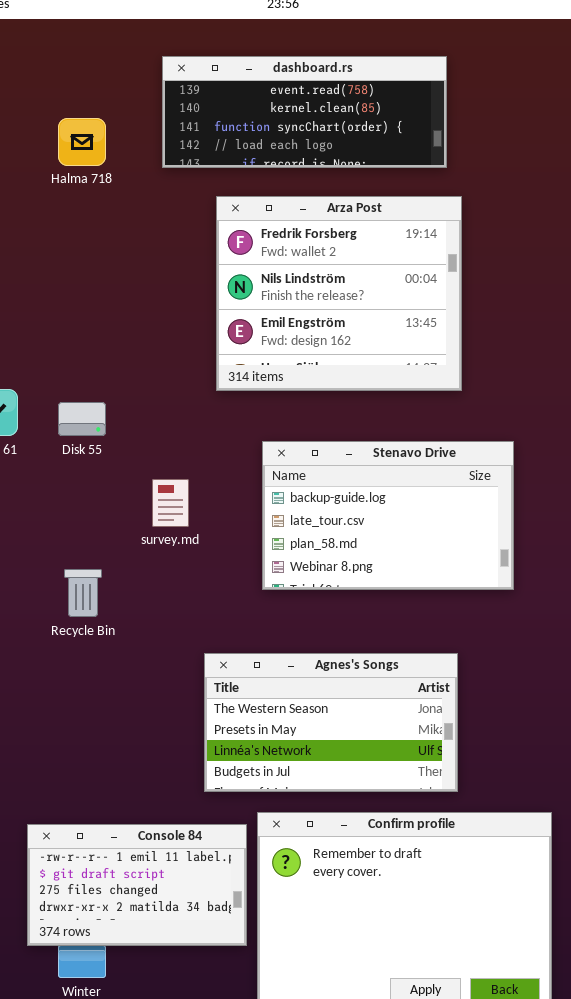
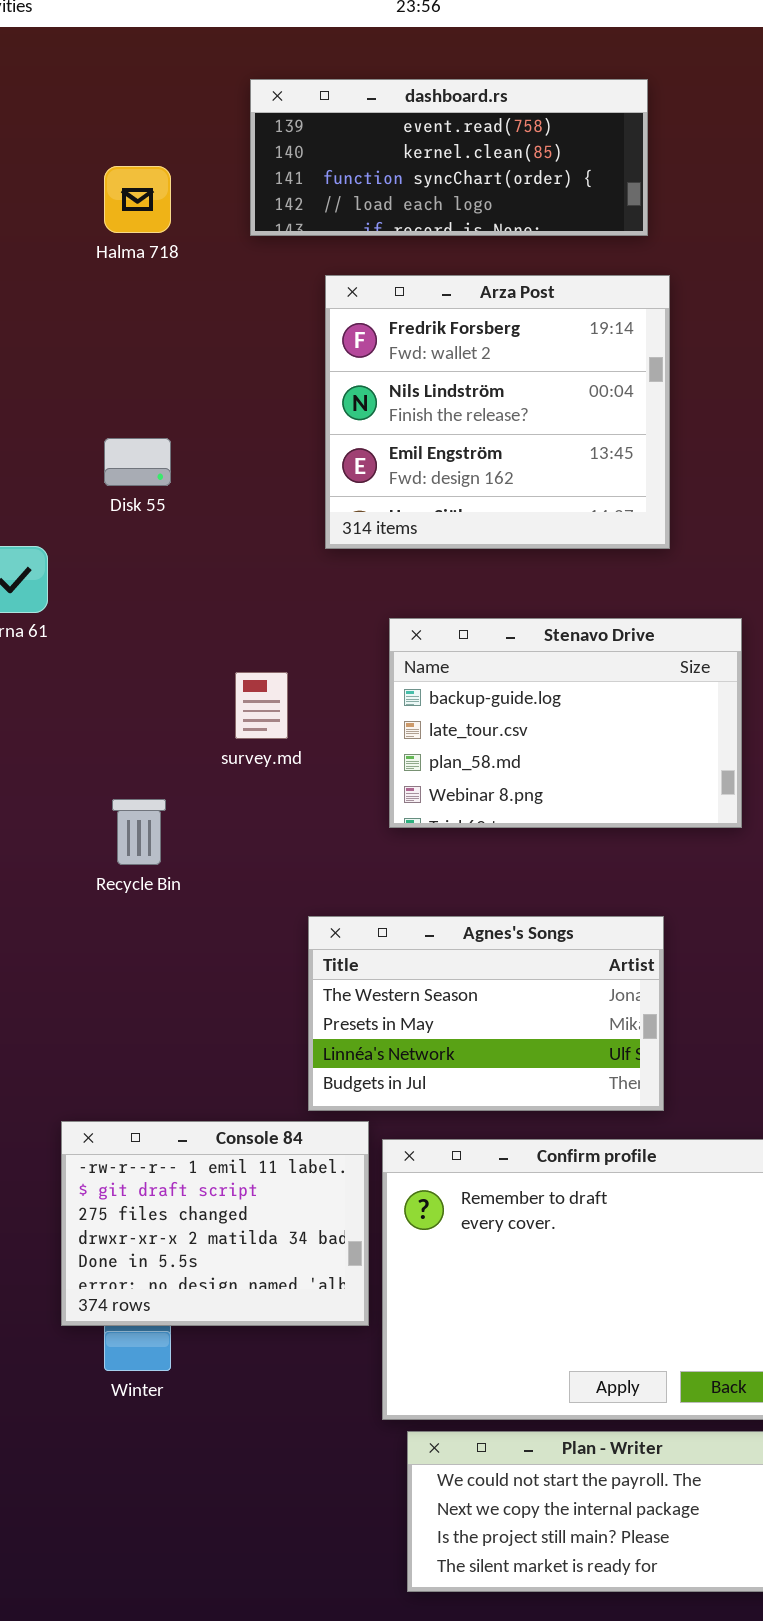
Disk 55: [58,402,106,436] -> [104,438,171,486], moved
Console 84: [27,824,247,946] -> [61,1121,369,1326], resized

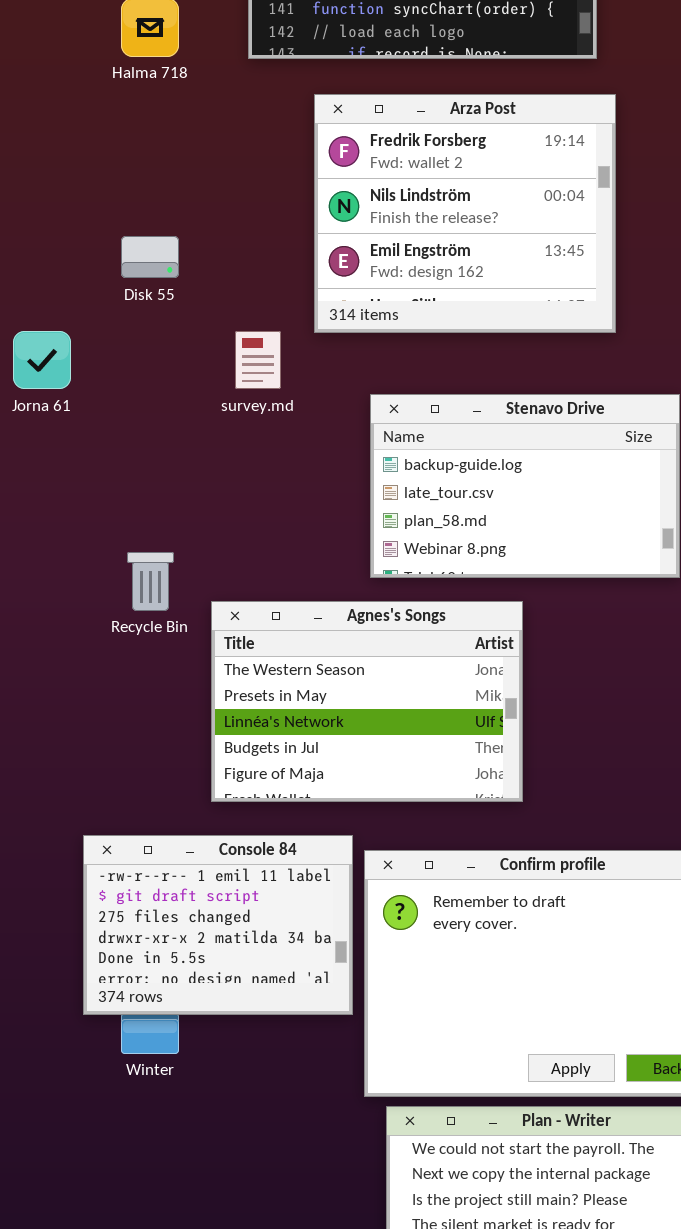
survey.md: [235,672,288,739] -> [235,331,281,389], moved
Agnes's Songs: [308,916,664,1111] -> [211,601,523,802], moved, resized

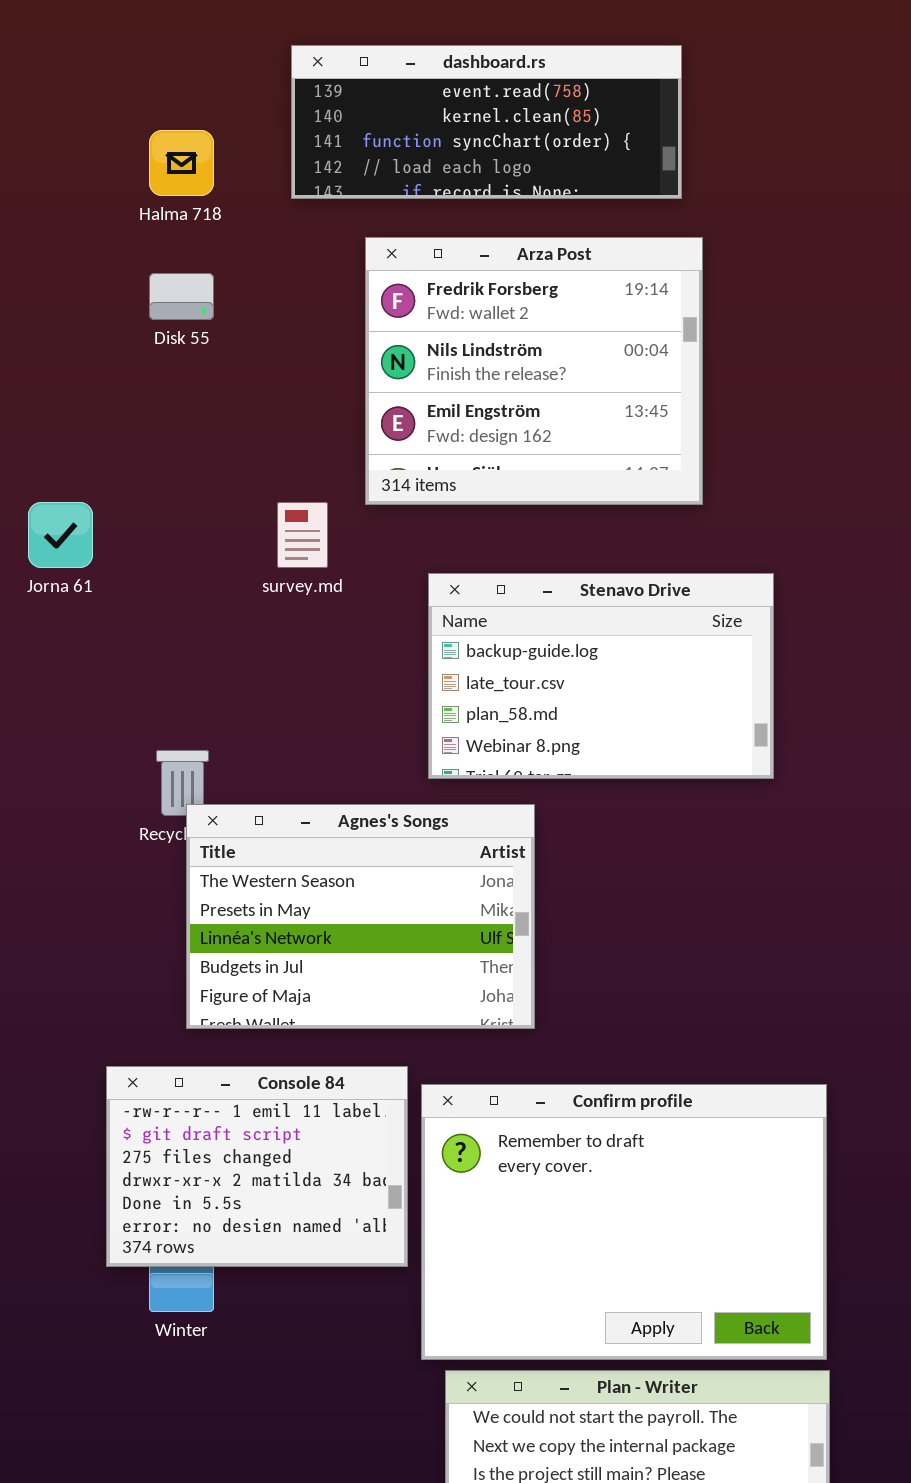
Disk 55: [121,236,179,278] -> [149,273,214,320], moved
Agnes's Songs: [211,601,523,802] -> [186,804,535,1029], moved

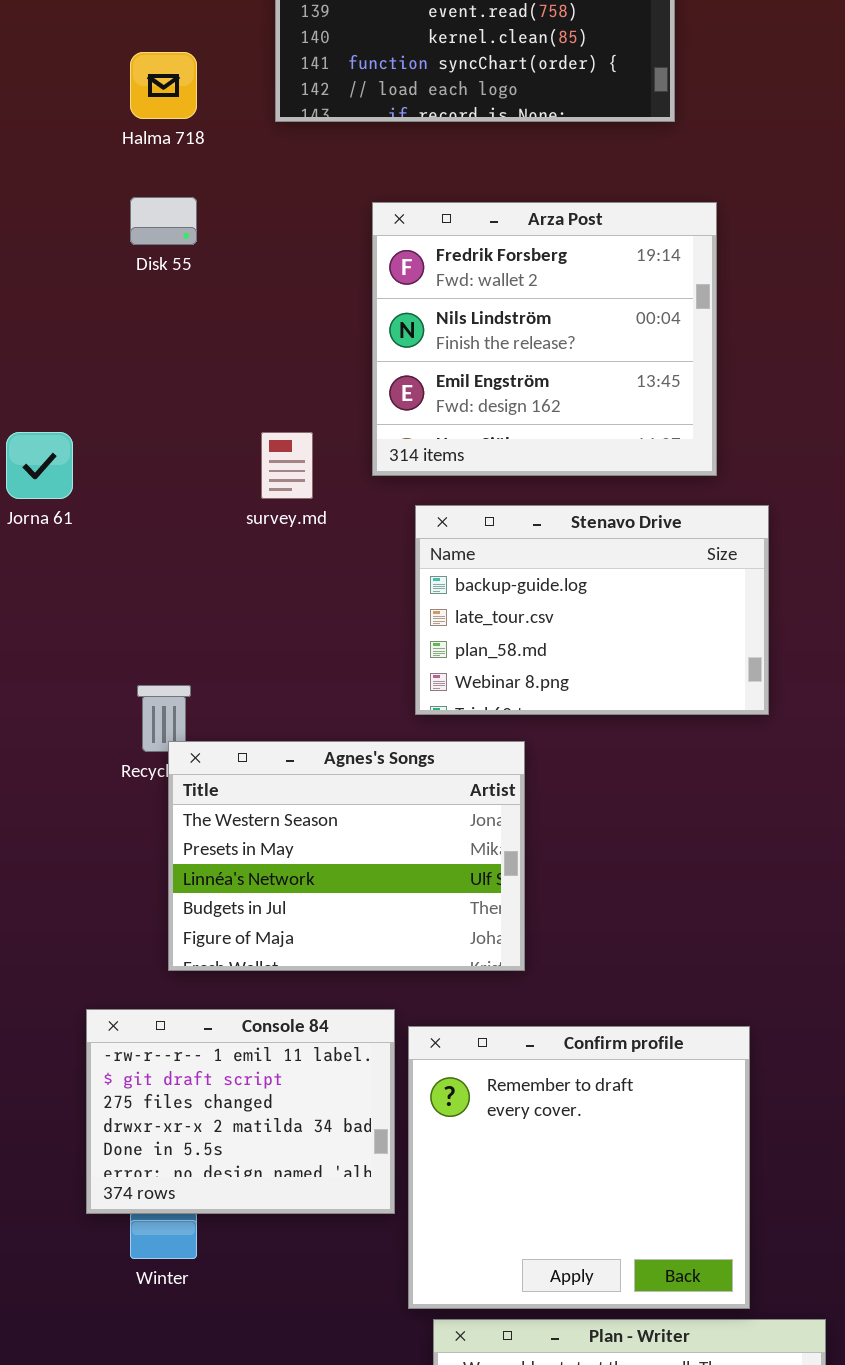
Arza Post: [365,237,703,505] -> [372,202,717,476], moved
Confirm profile: [421,1084,827,1360] -> [408,1026,750,1309], resized

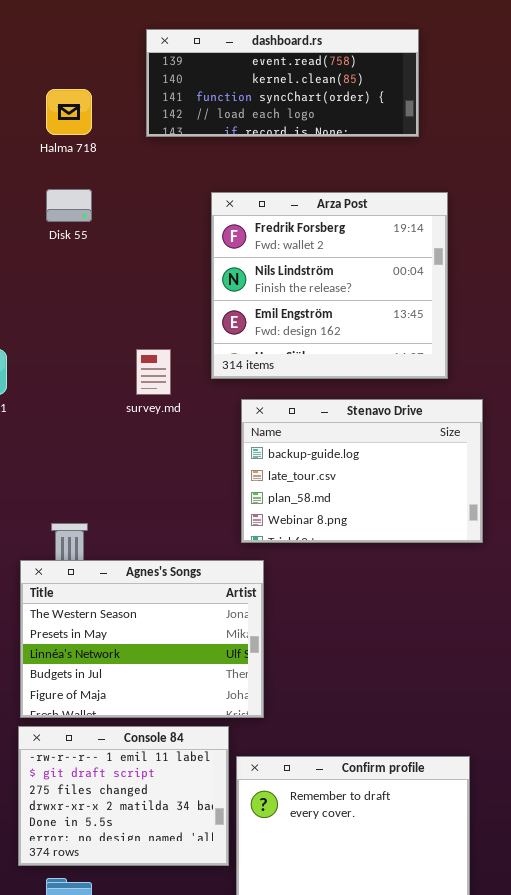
Agnes's Songs: [168,741,525,971] -> [20,560,264,718], moved
Console 84: [86,1009,395,1214] -> [18,726,229,866], moved

